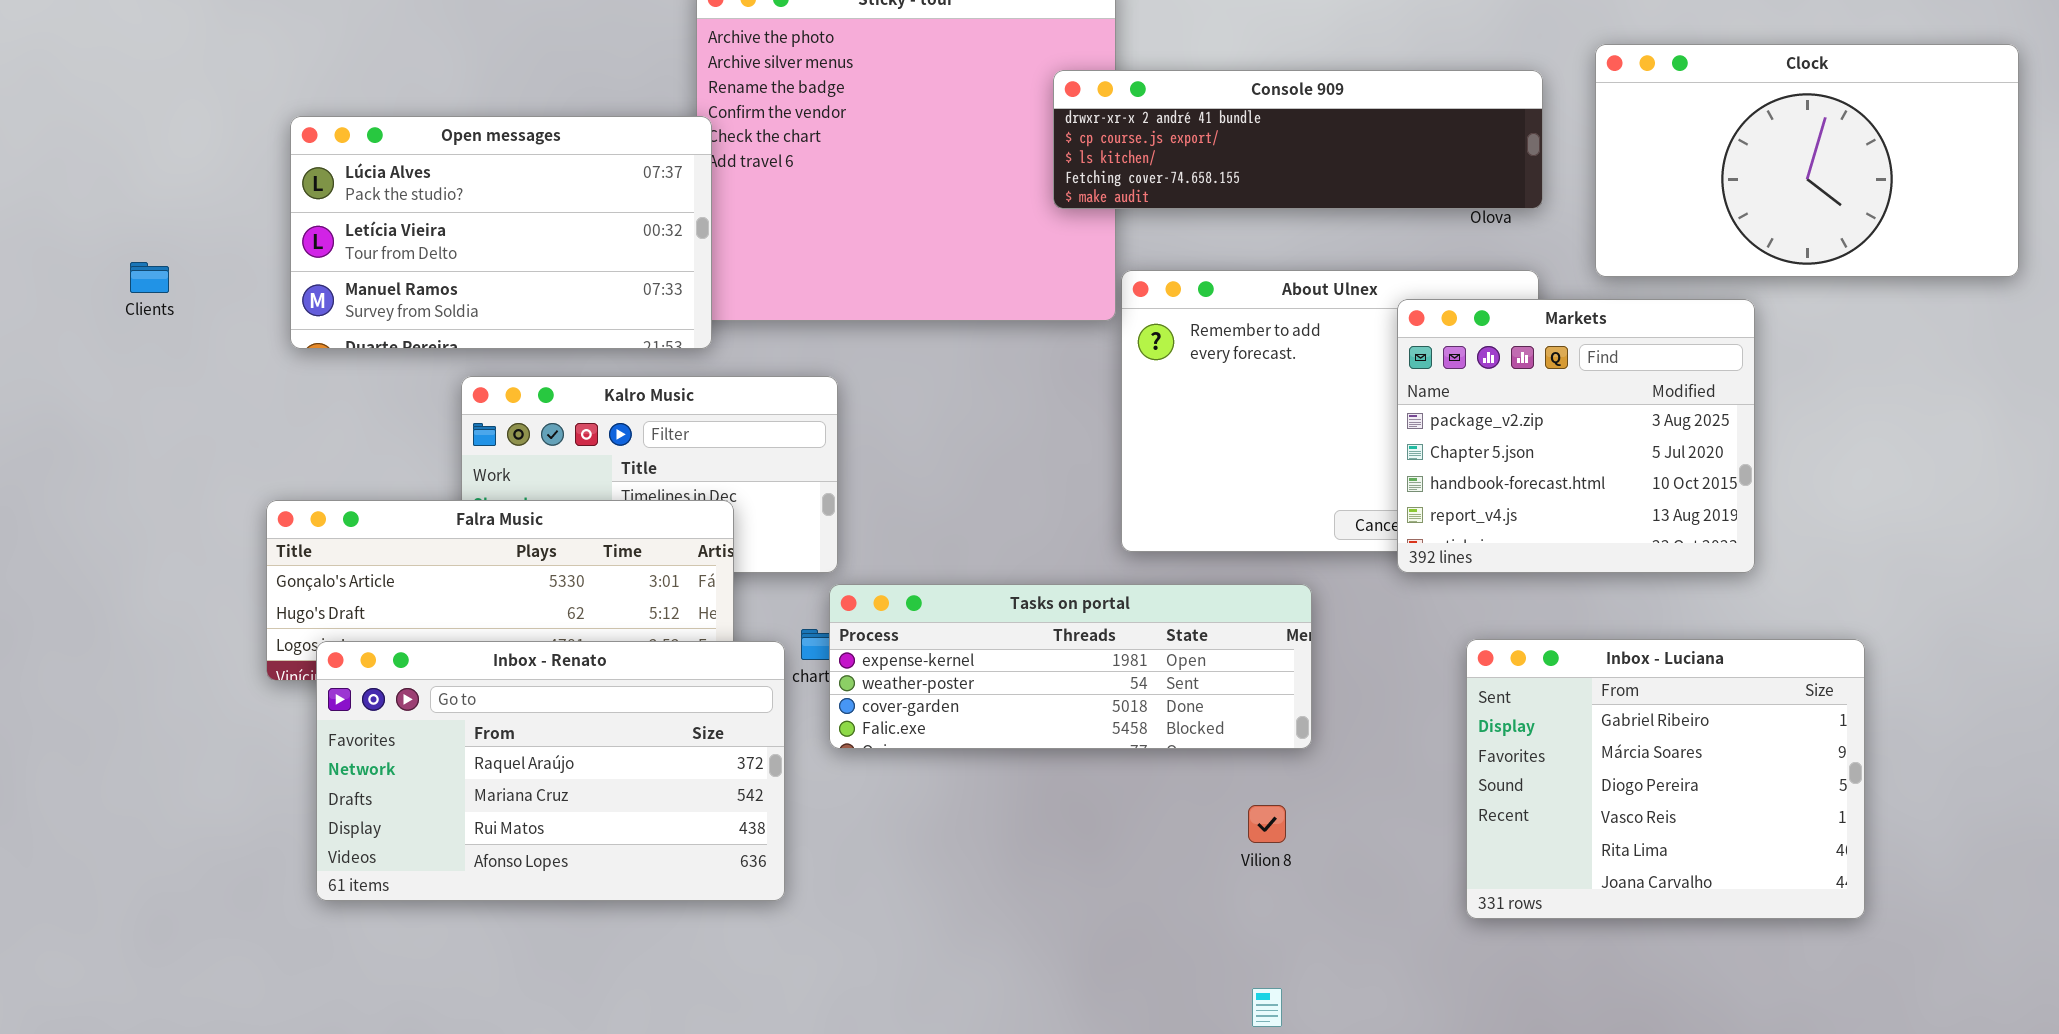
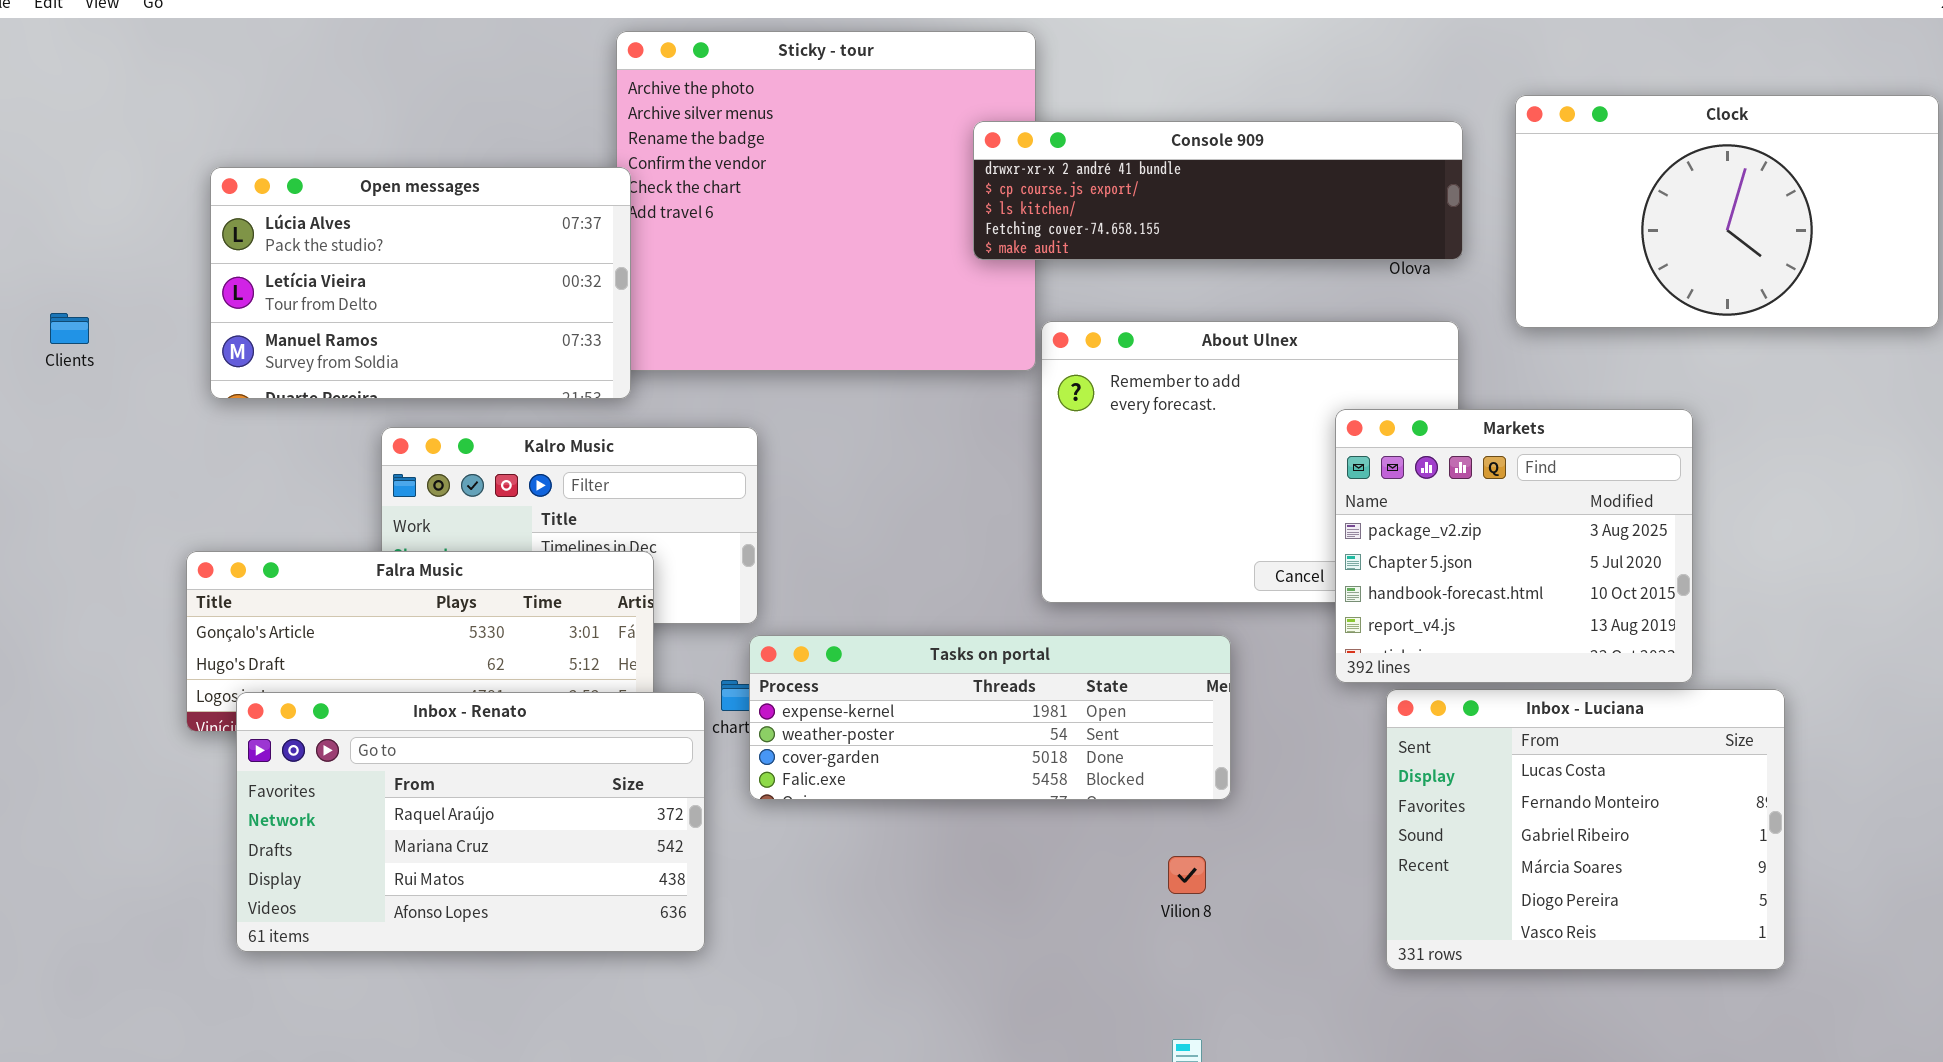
Markets: [1397,299,1755,573] -> [1335,409,1693,683], moved
Inbox - Luciana: [1466,639,1865,919] -> [1386,689,1785,970], scrolled up 2 rows

